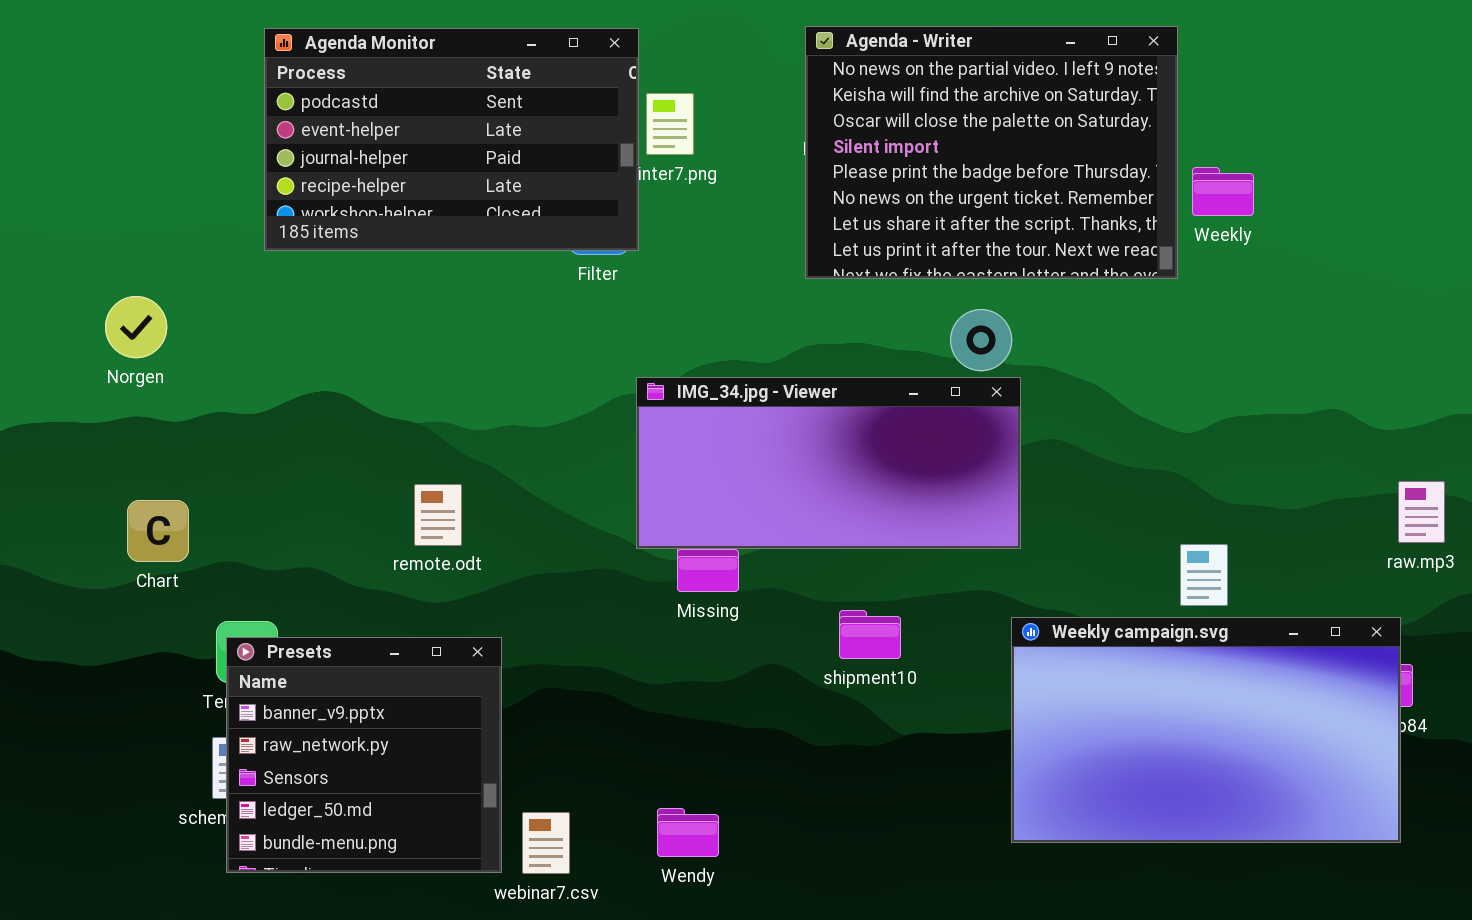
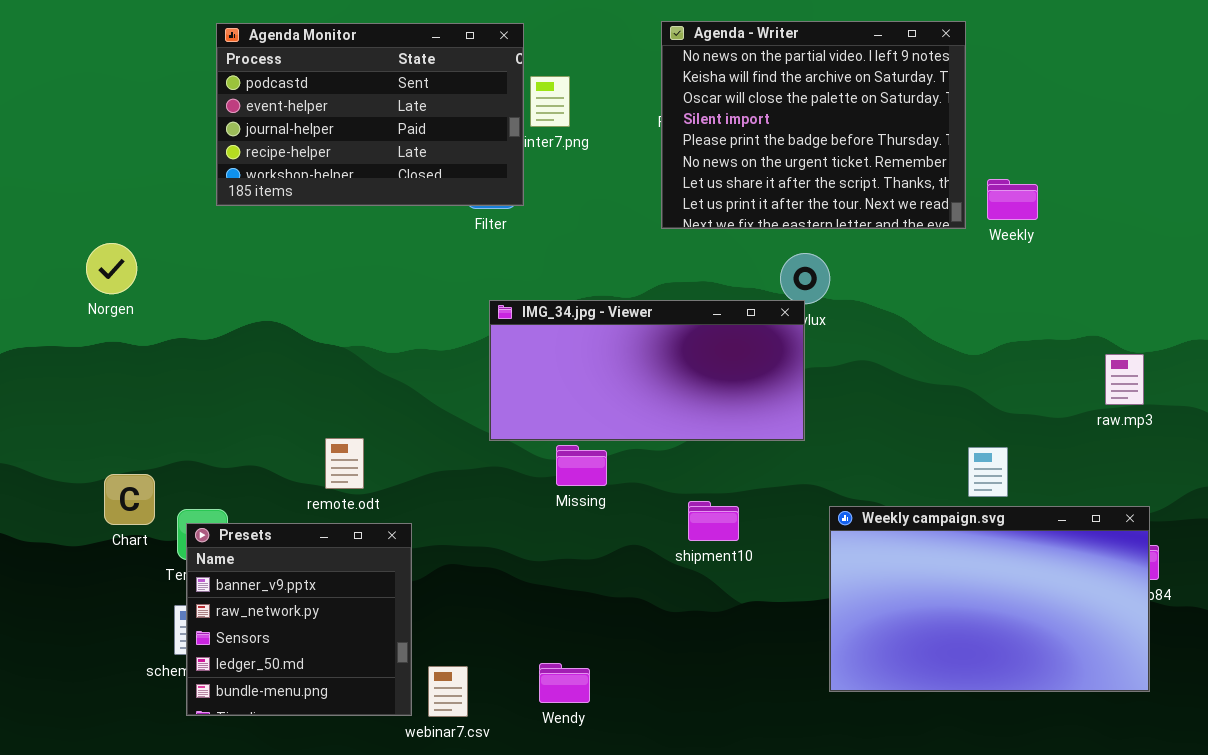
Weekly: [1192,167,1254,216] -> [987,179,1038,220], moved
IMG_34.jpg - Viewer: [636,377,1021,549] -> [489,300,805,441], moved
raw.mp3: [1398,481,1445,543] -> [1105,354,1144,405], moved
remote.odt: [414,484,462,546] -> [325,438,364,489], moved
Chart: [127,500,189,562] -> [104,474,155,525], moved

